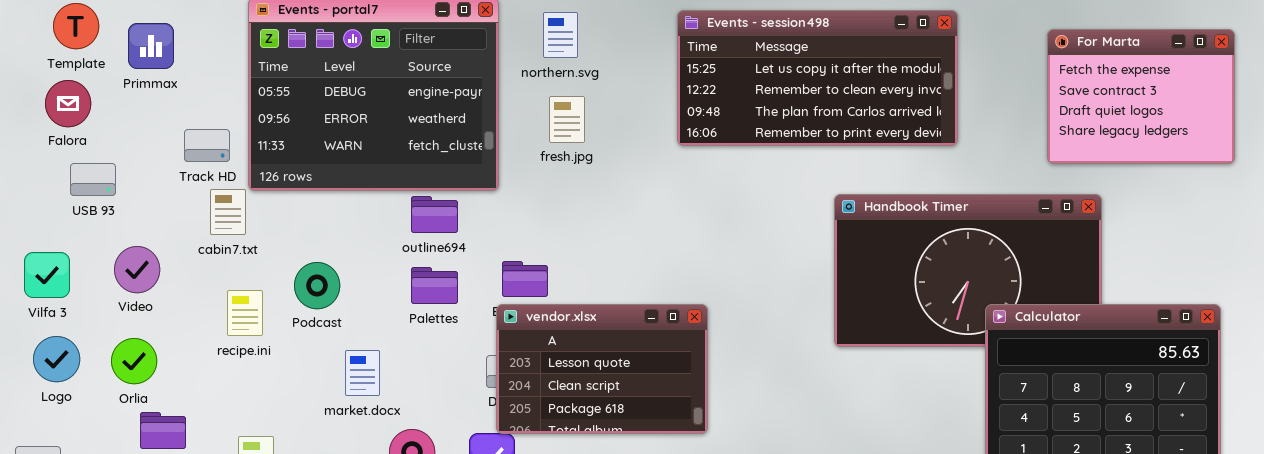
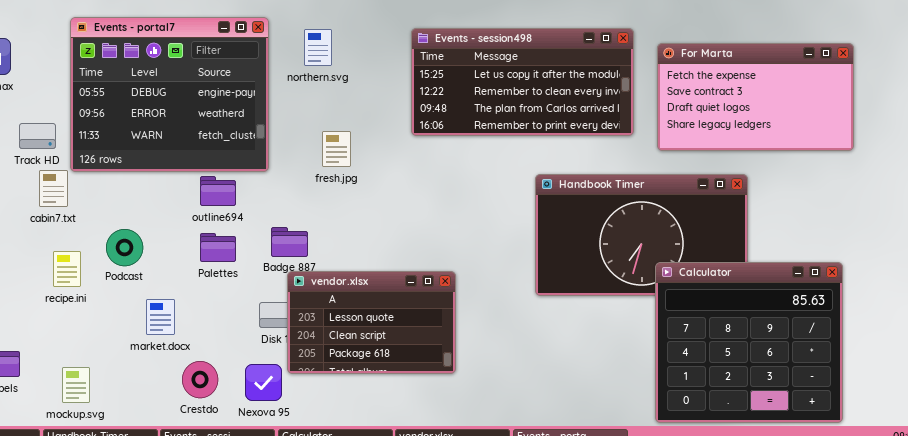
For Marta: [1047,29,1235,164] -> [657,43,854,151], resized
fresh.jpg: [549,96,585,143] -> [322,131,351,167], moved
vendor.xlsx: [496,304,708,434] -> [287,271,456,374], moved

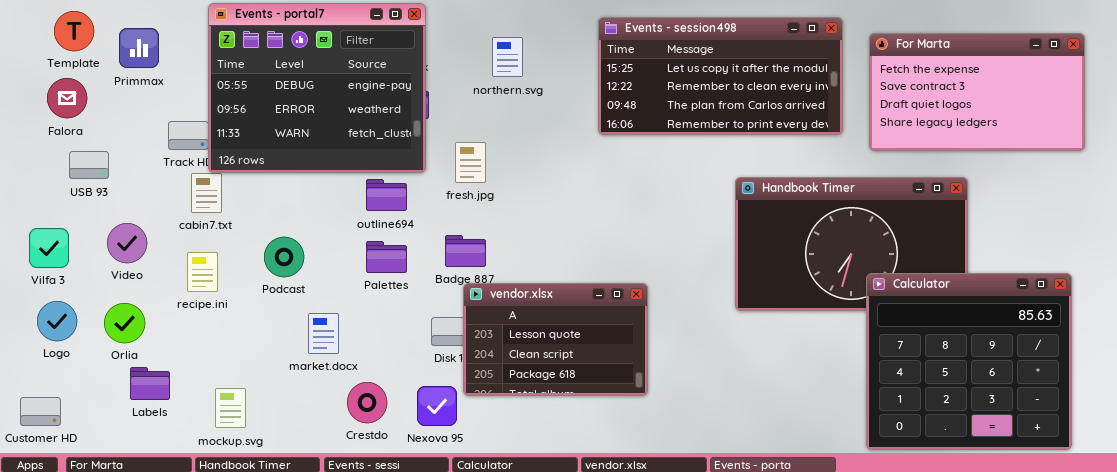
Events - portal7: [70,17,269,172] -> [208,3,426,173], moved
northern.svg: [304,29,332,66] -> [492,37,523,77], moved
fresh.jpg: [322,131,351,167] -> [455,142,486,183], moved
recipe.ini: [53,251,81,287] -> [187,252,218,292], moved

